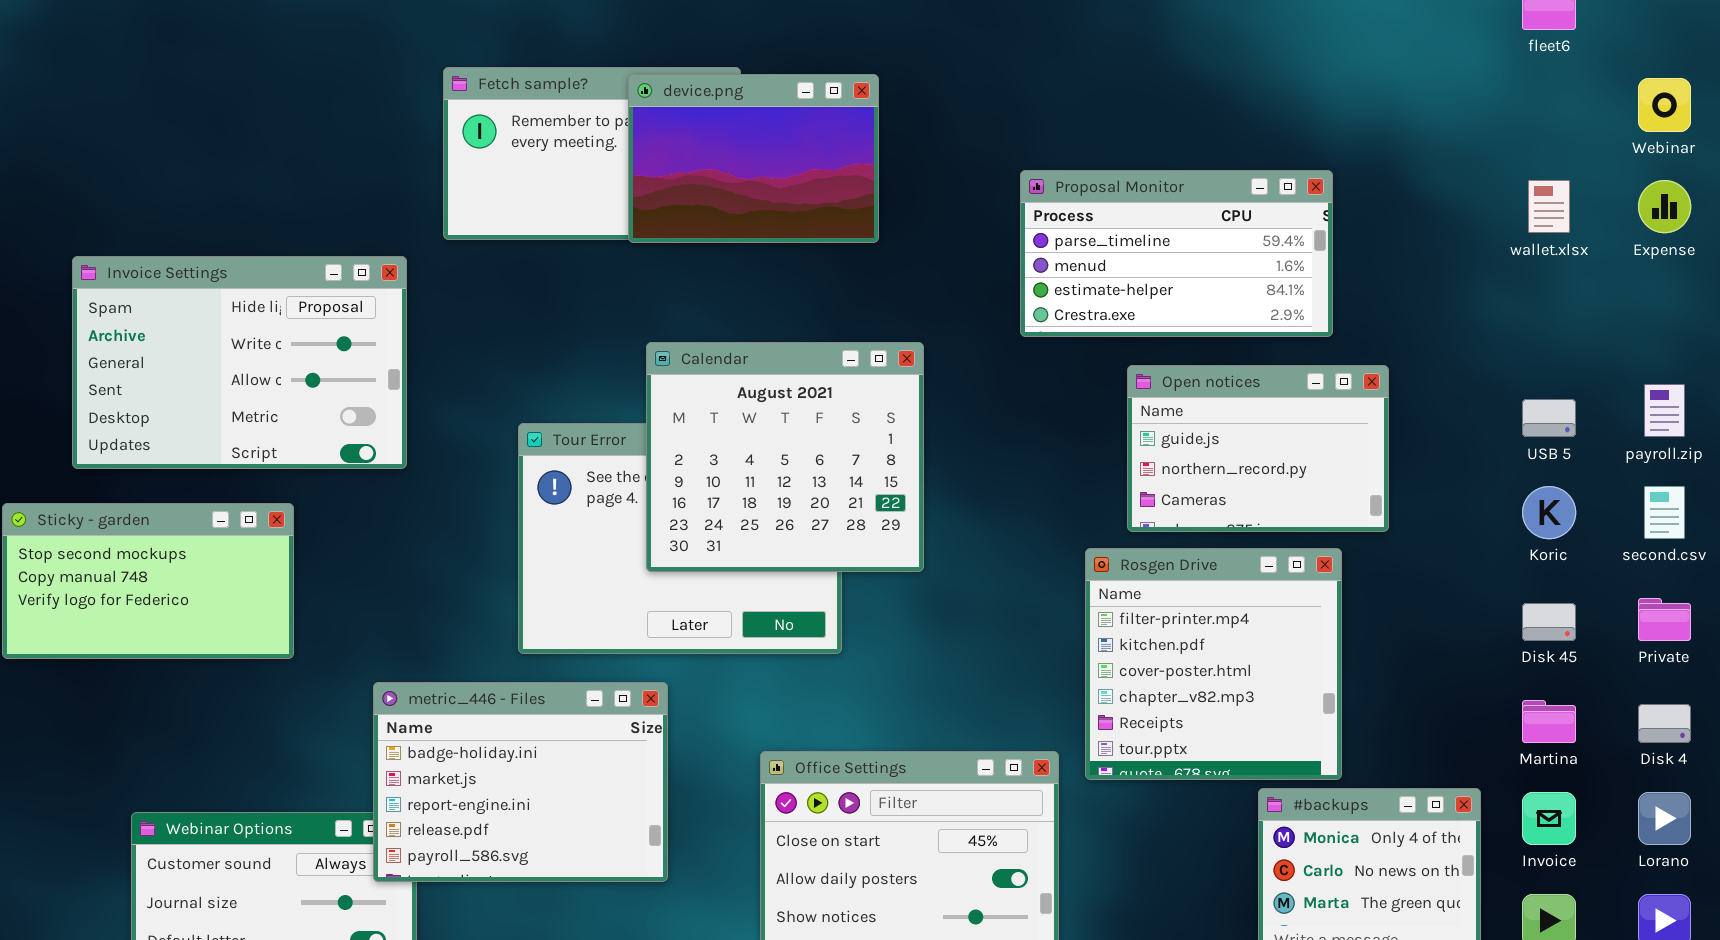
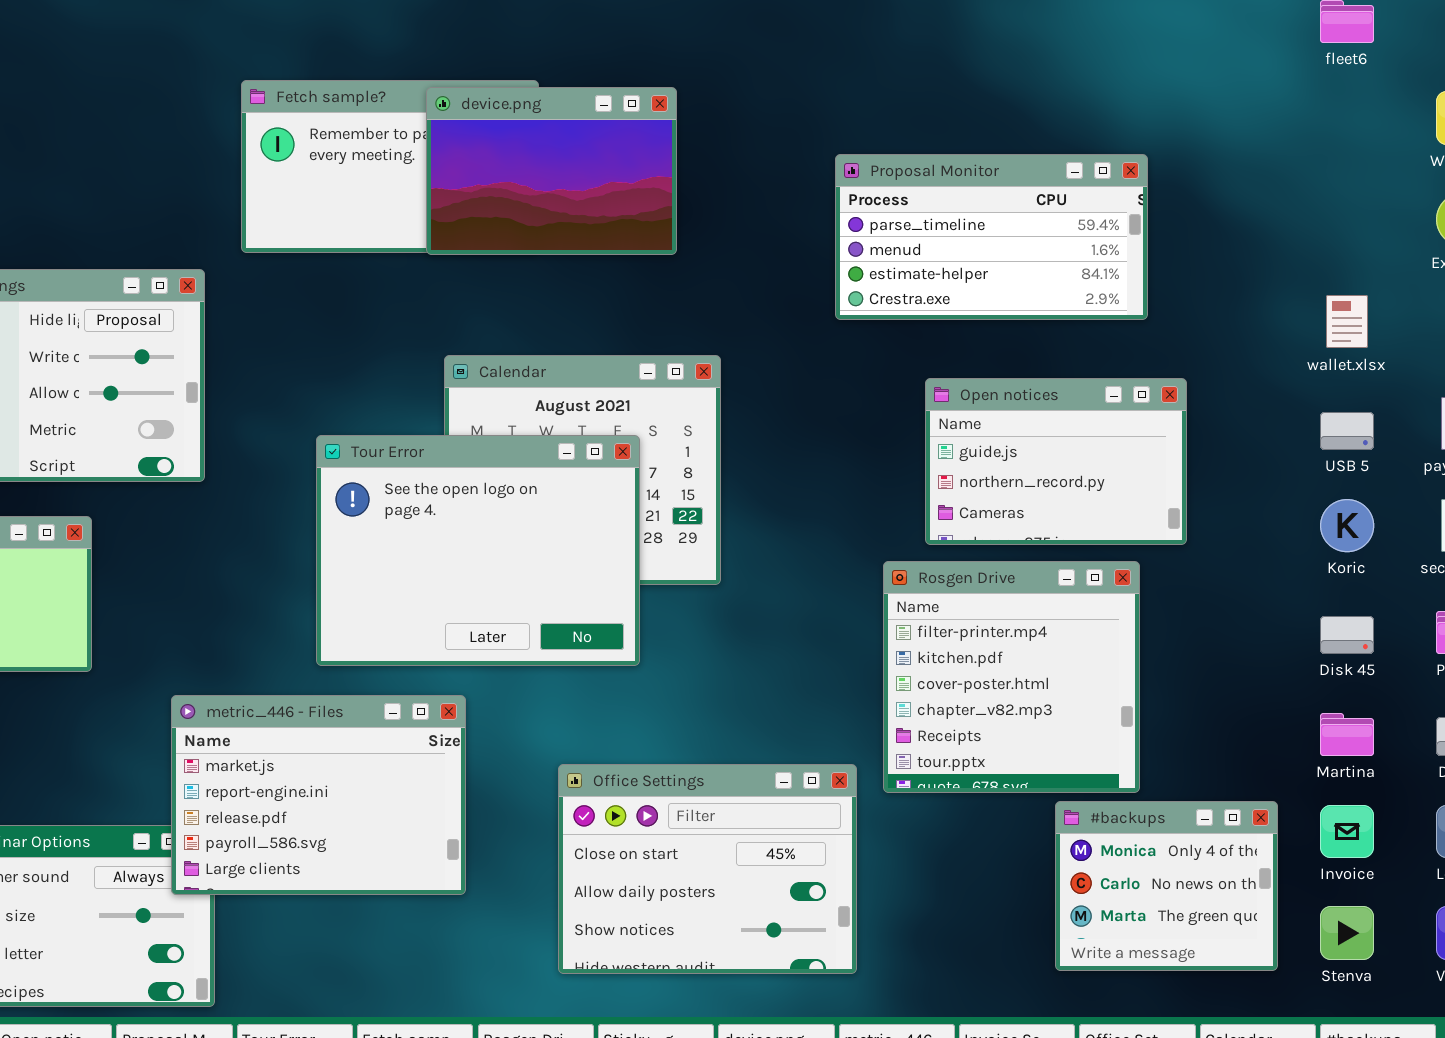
Proposal Monitor: [1020,170,1333,337] -> [835,154,1148,320], moved
wallet.xlsx: [1528,180,1570,233] -> [1326,295,1368,348], moved
Tour Error: [518,423,842,654] -> [316,435,640,666], raised
metric_446 - Files: [373,682,668,882] -> [171,695,466,895], scrolled down 1 row

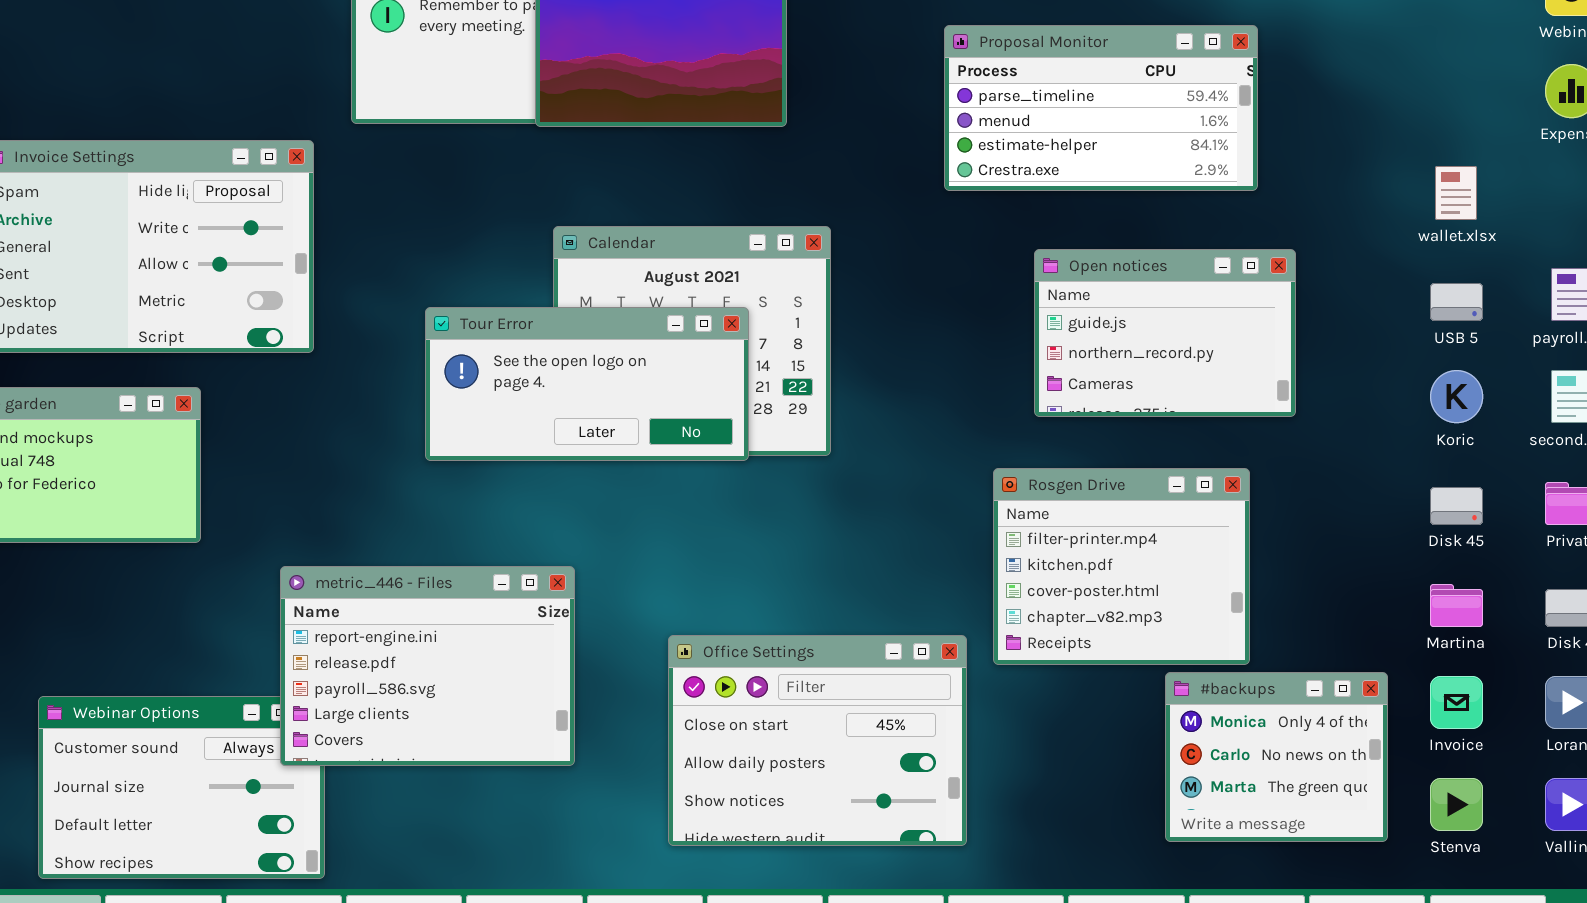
Tour Error: [316,435,640,666] -> [425,307,749,461], resized
Rosgen Drive: [883,561,1140,793] -> [993,468,1250,665], resized
metric_446 - Files: [171,695,466,895] -> [280,566,575,766], scrolled down 1 row

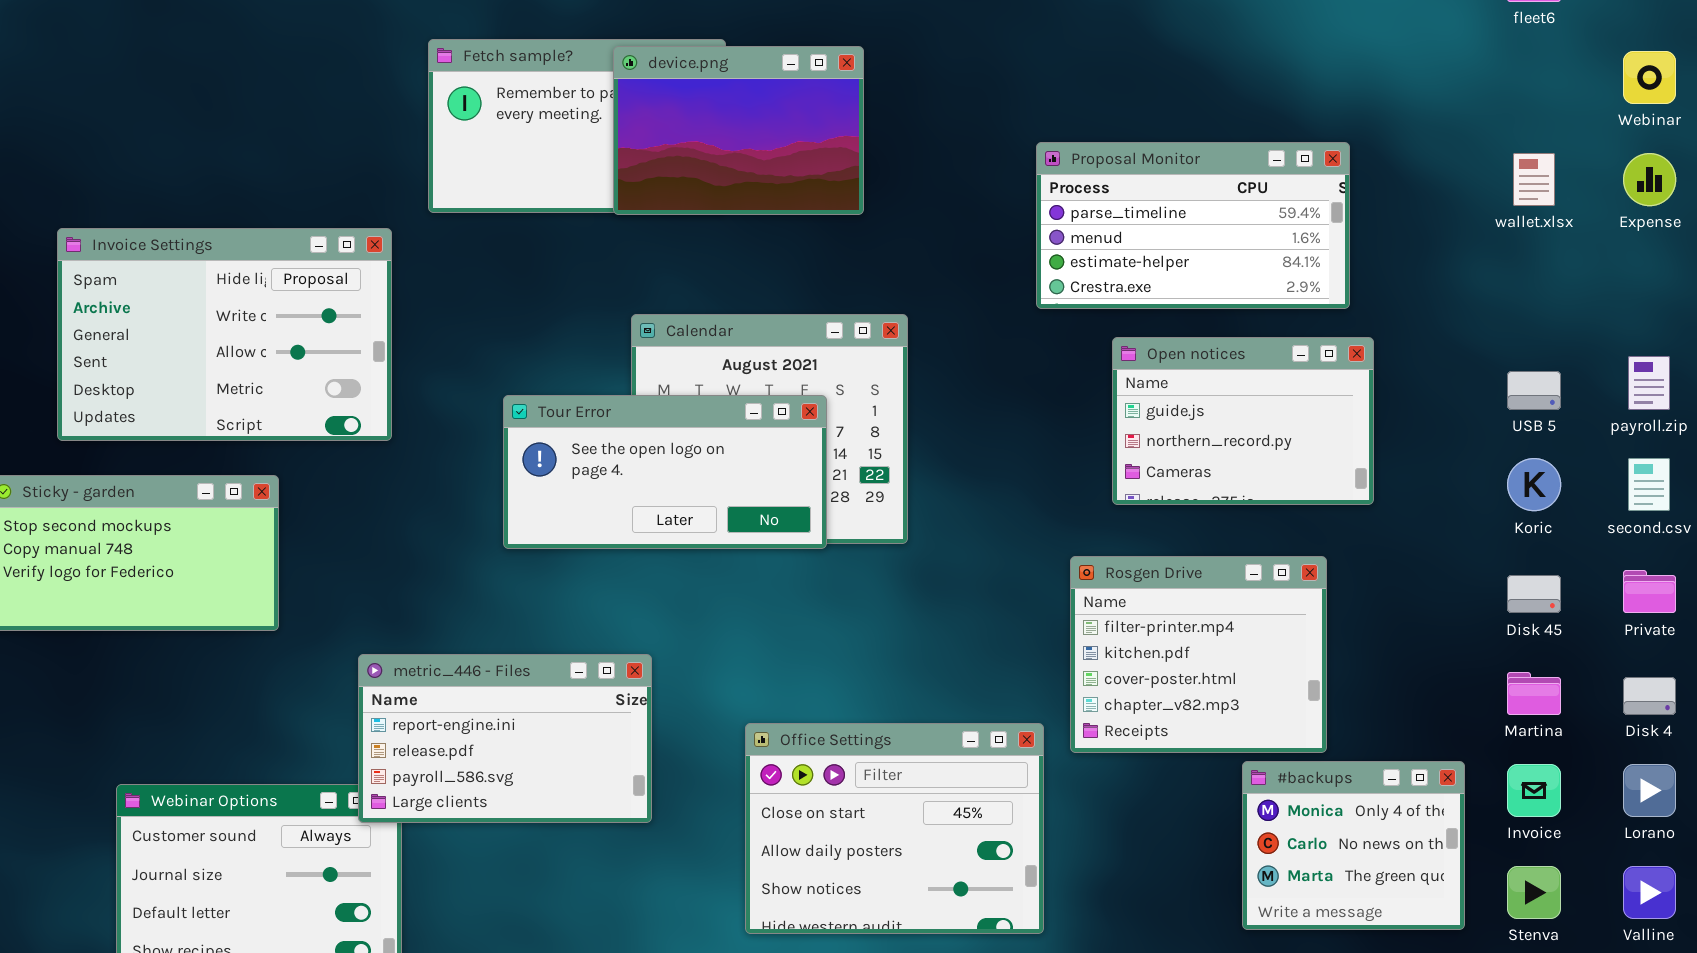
Proposal Monitor: [944,25,1258,191] -> [1036,142,1350,309], moved
wallet.xlsx: [1435,166,1477,220] -> [1513,153,1555,206], moved
metric_446 - Files: [280,566,575,766] -> [358,654,652,823], resized

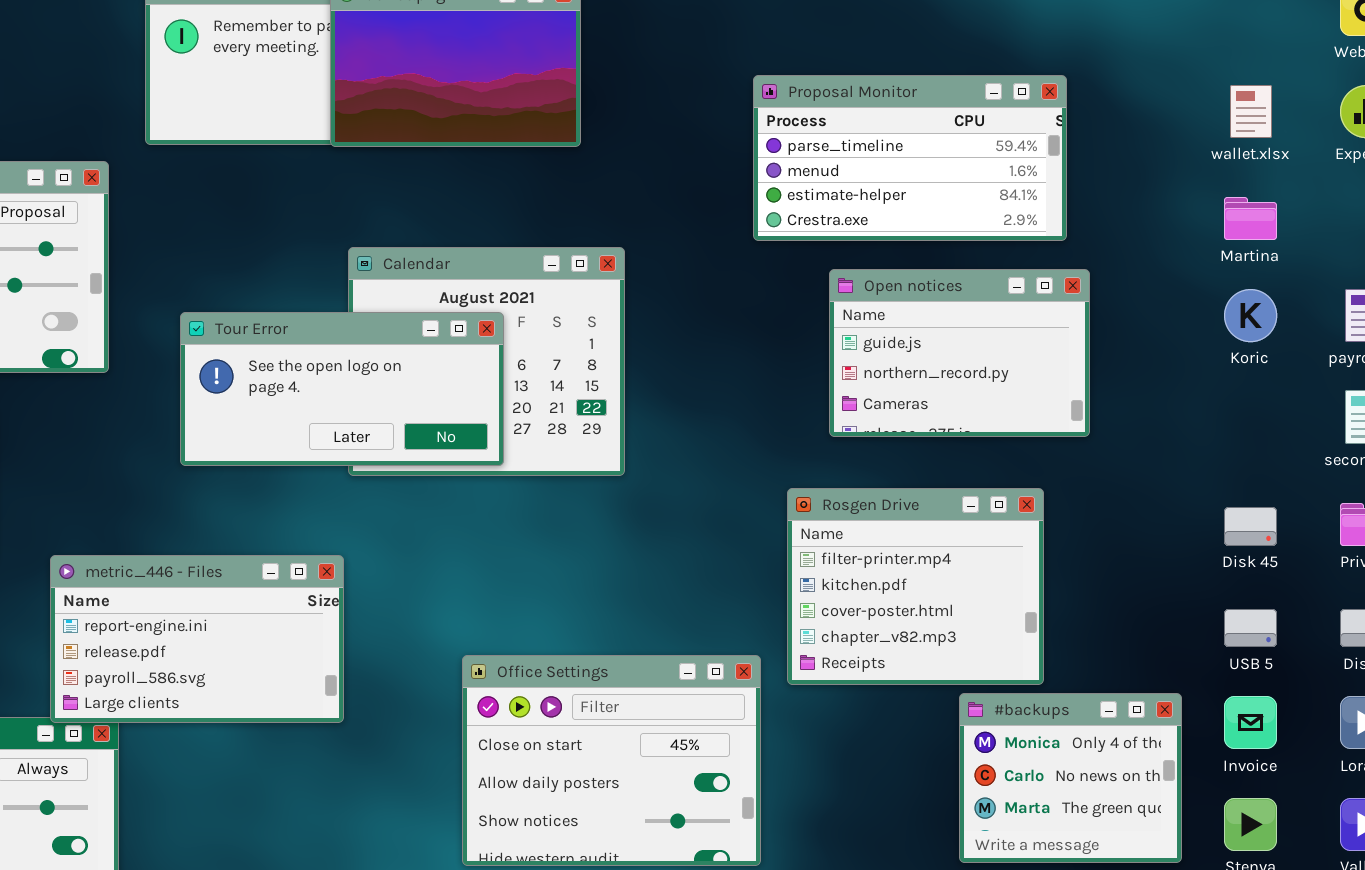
USB 5: [1507,371,1561,410] -> [1224,609,1277,647], moved
Tour Error: [503,395,827,549] -> [180,312,504,466], moved
Koric: [1507,458,1561,511] -> [1224,289,1277,342], moved
metric_446 - Files: [358,654,652,823] -> [50,555,344,723], moved
Martina: [1507,672,1561,715] -> [1224,197,1277,240], moved

